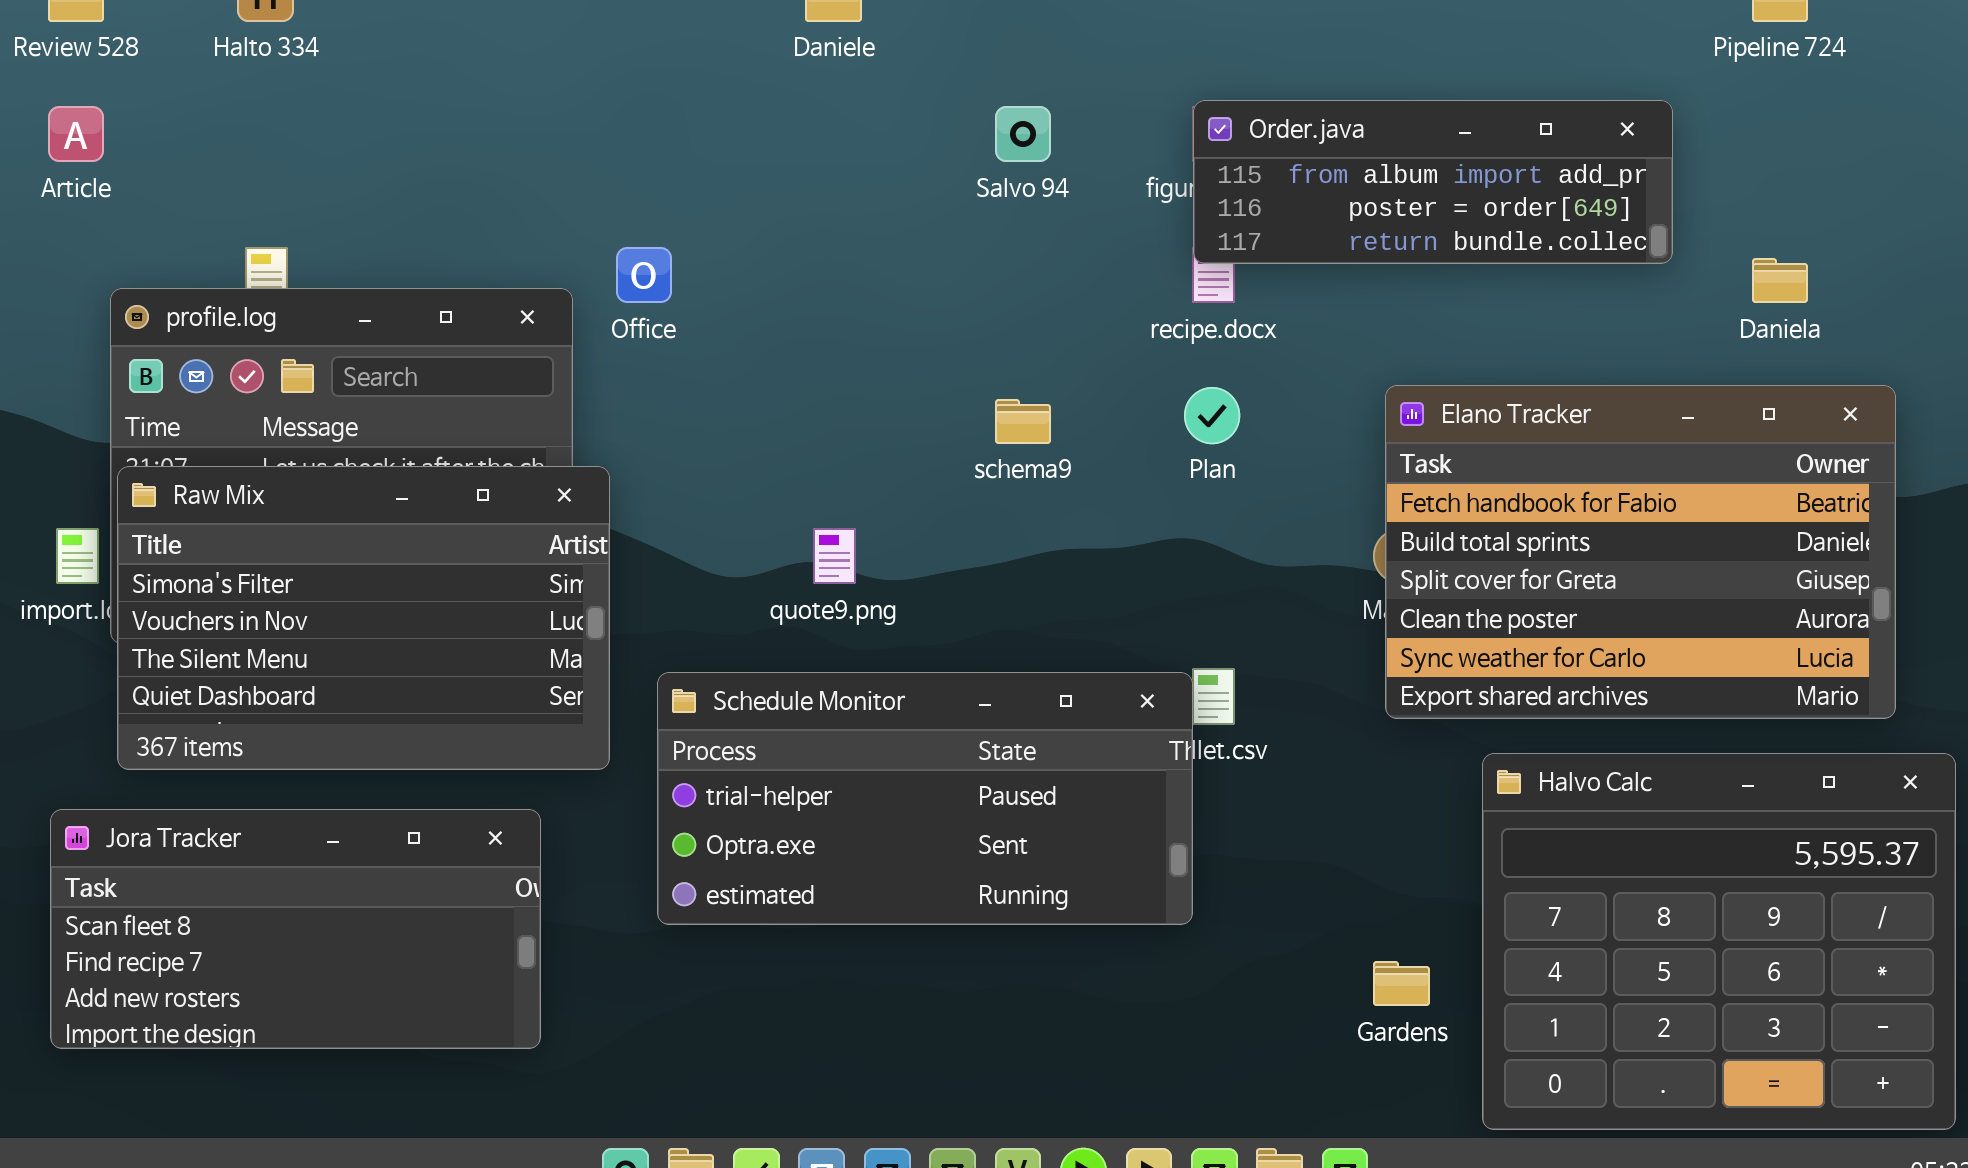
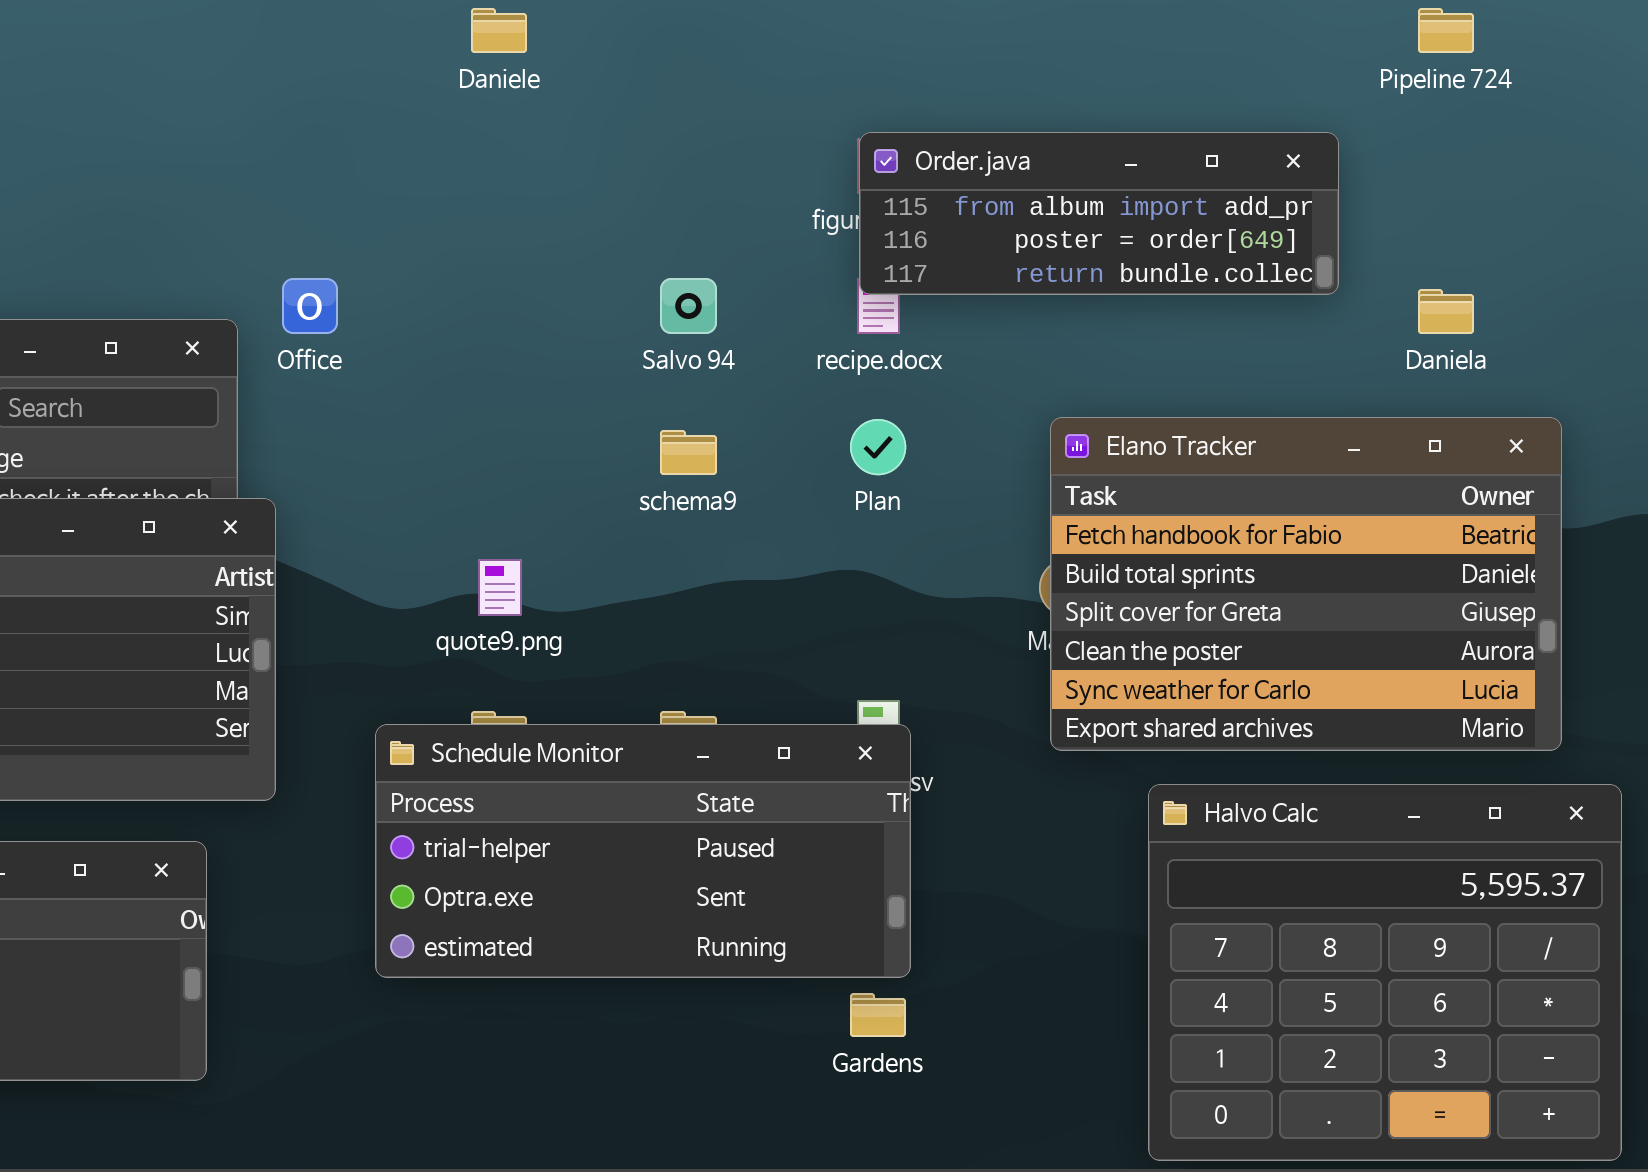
Salvo 94: [995,106,1051,162] -> [660,278,717,334], moved
Schedule Monitor: [657,672,1193,925] -> [375,724,911,978], moved
Gardens: [1373,961,1430,1006] -> [850,993,906,1037], moved

